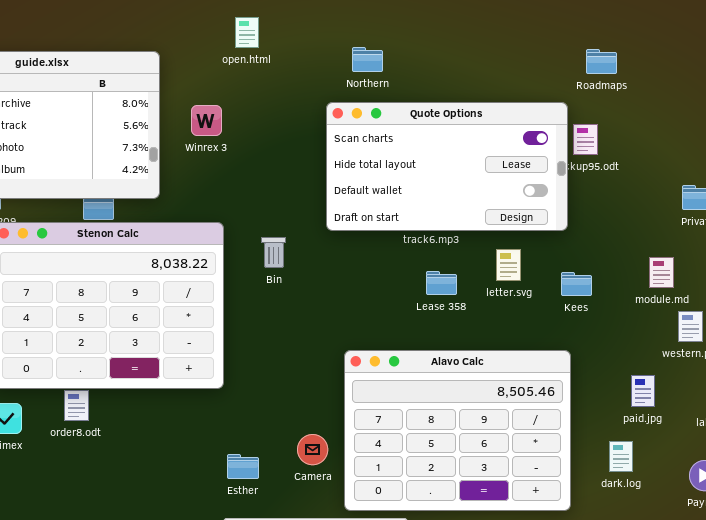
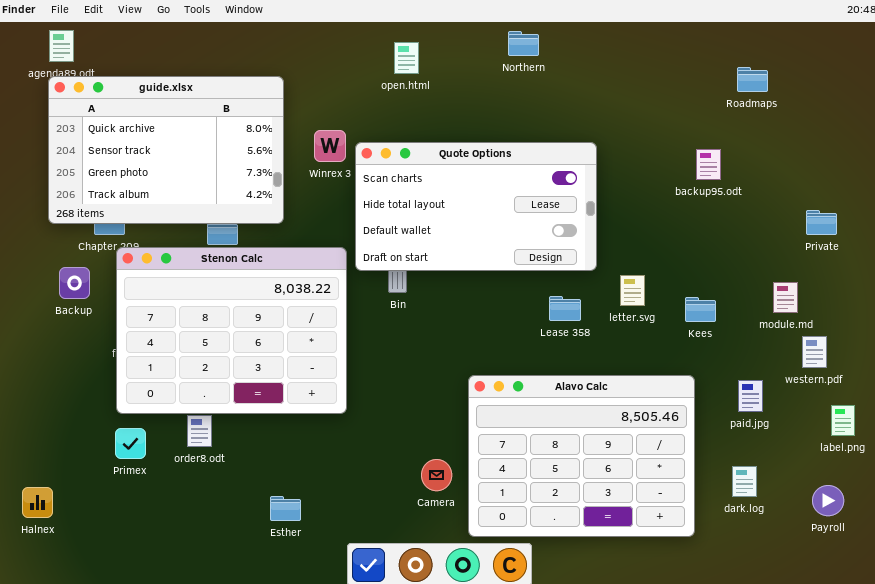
open.html: [235,17,259,48] -> [394,42,419,74], moved
Northern: [352,47,383,72] -> [508,31,539,56], moved
Roadmaps: [586,49,617,74] -> [737,67,768,92], moved
Quote Options: [326,102,568,231] -> [355,142,597,271], moved
paid.jpg: [631,375,655,407] -> [738,380,763,412], moved
Esther: [227,454,259,479] -> [270,496,301,521], moved

